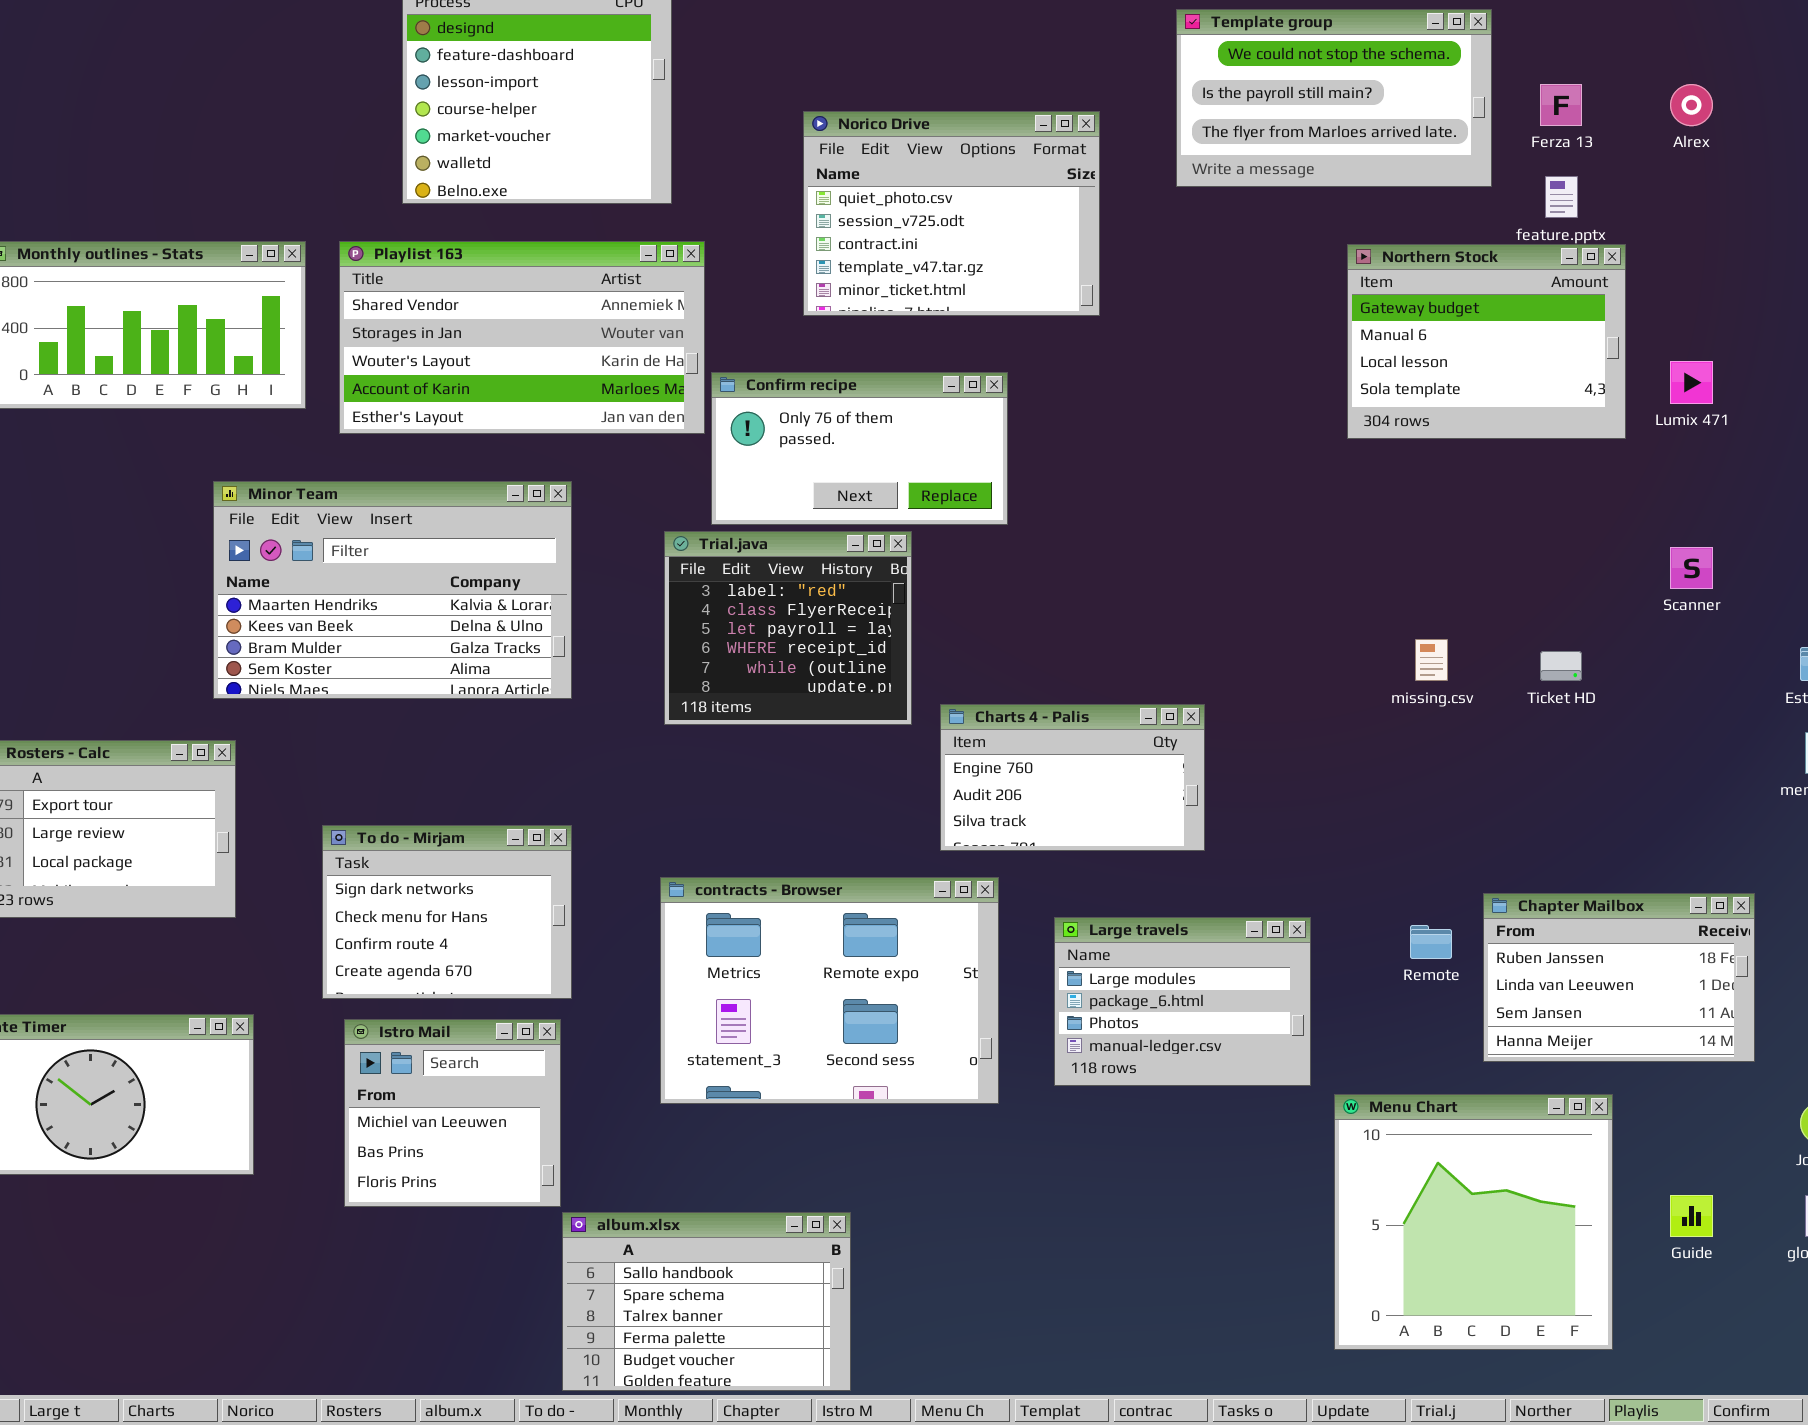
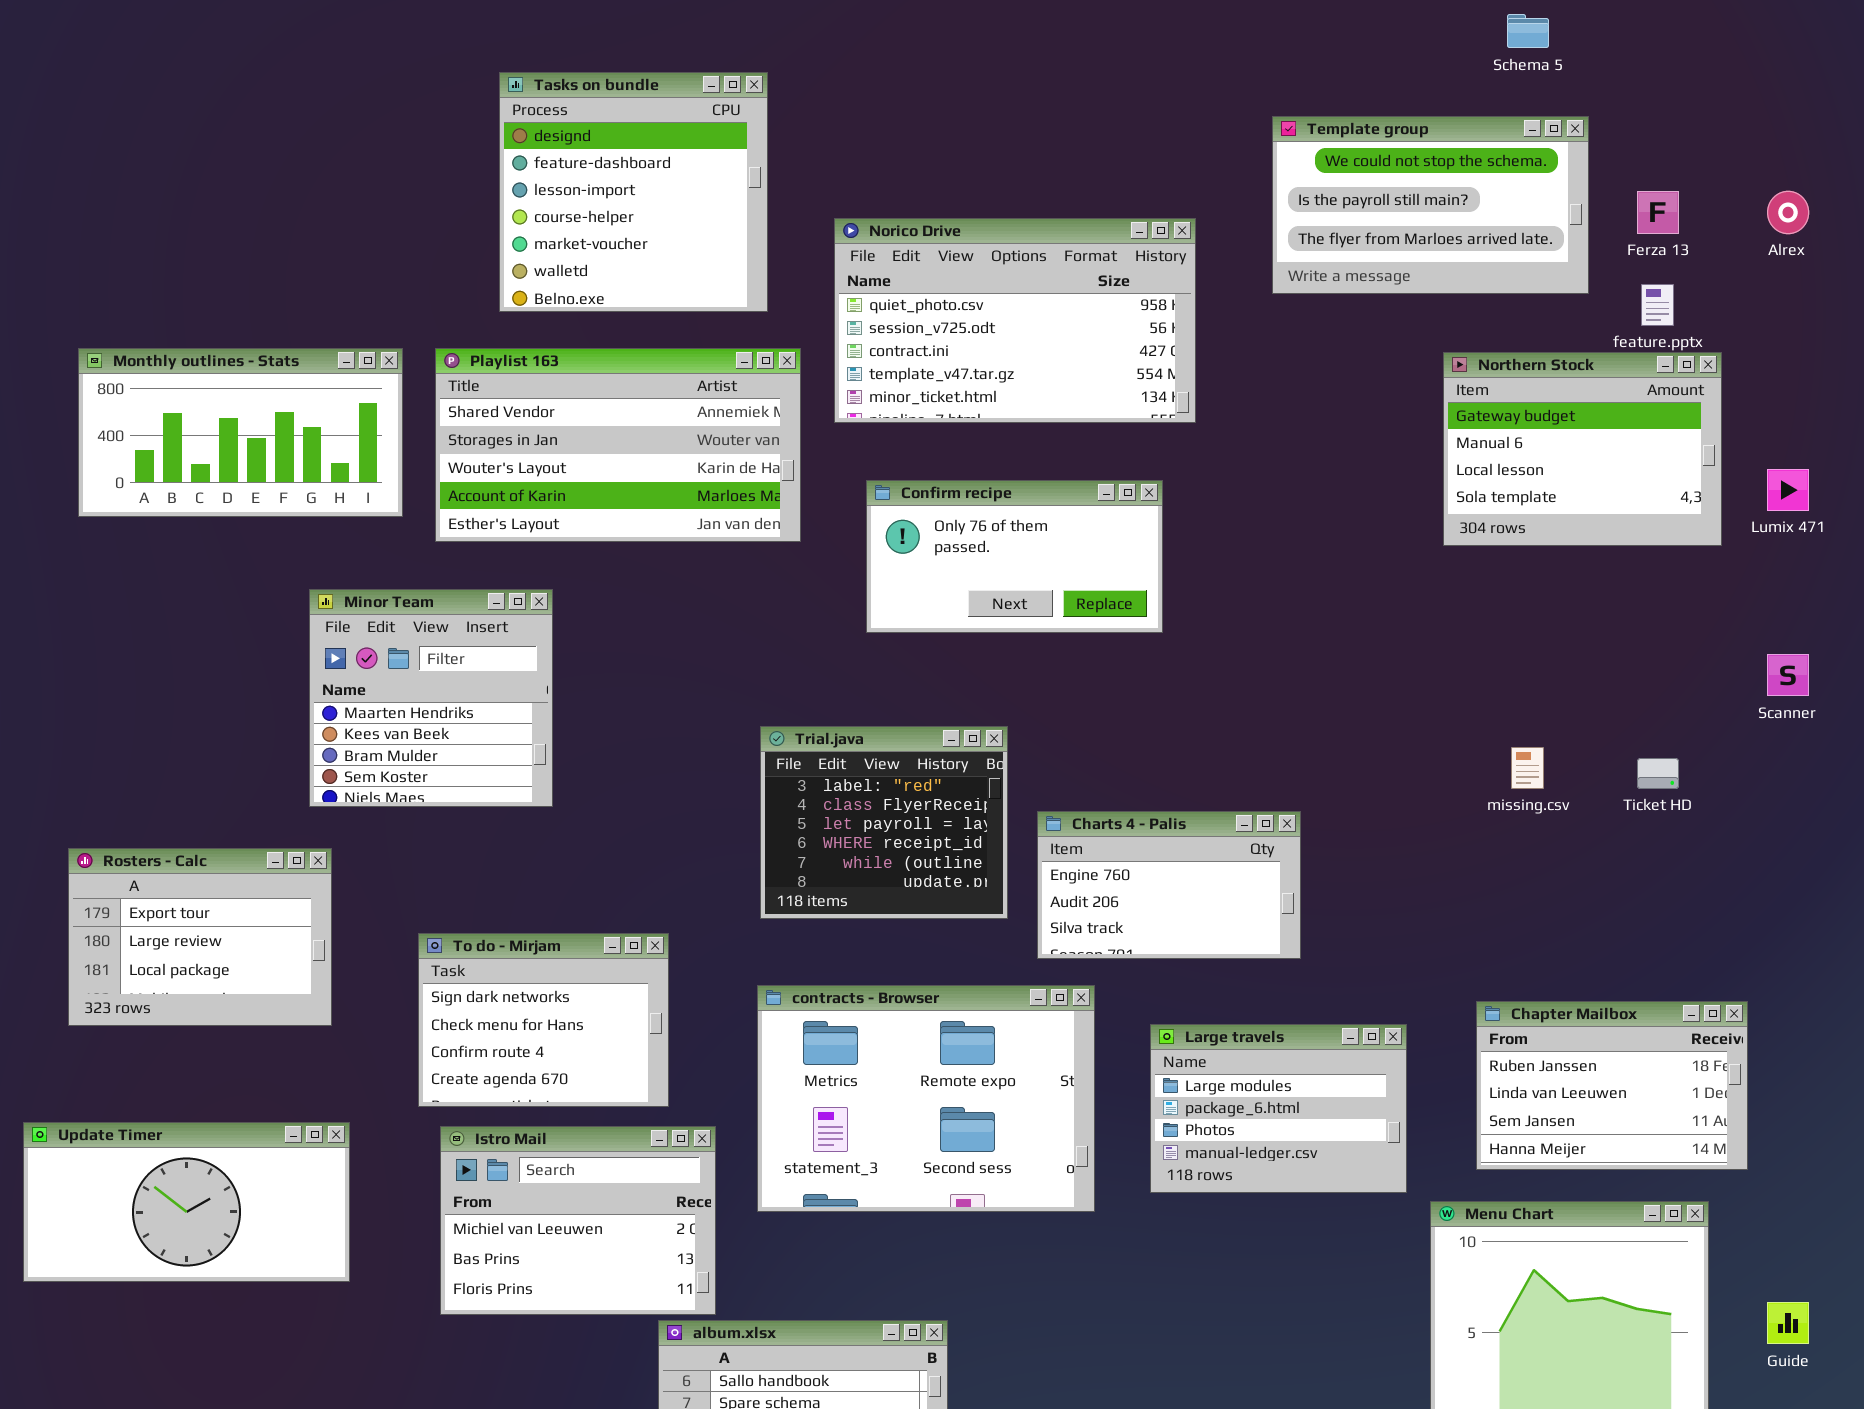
Norico Drive: [803,111,1100,316] -> [834,218,1196,423], resized
Confirm recipe: [711,372,1008,525] -> [866,480,1163,633], moved
Minor Team: [213,481,572,699] -> [309,589,553,807], resized
Trial.java: [664,531,912,725] -> [760,726,1008,919], moved
Chapter Mailbox: [1483,893,1755,1062] -> [1476,1001,1748,1170], moved
Istro Mail: [344,1019,561,1207] -> [440,1126,716,1315], resized

